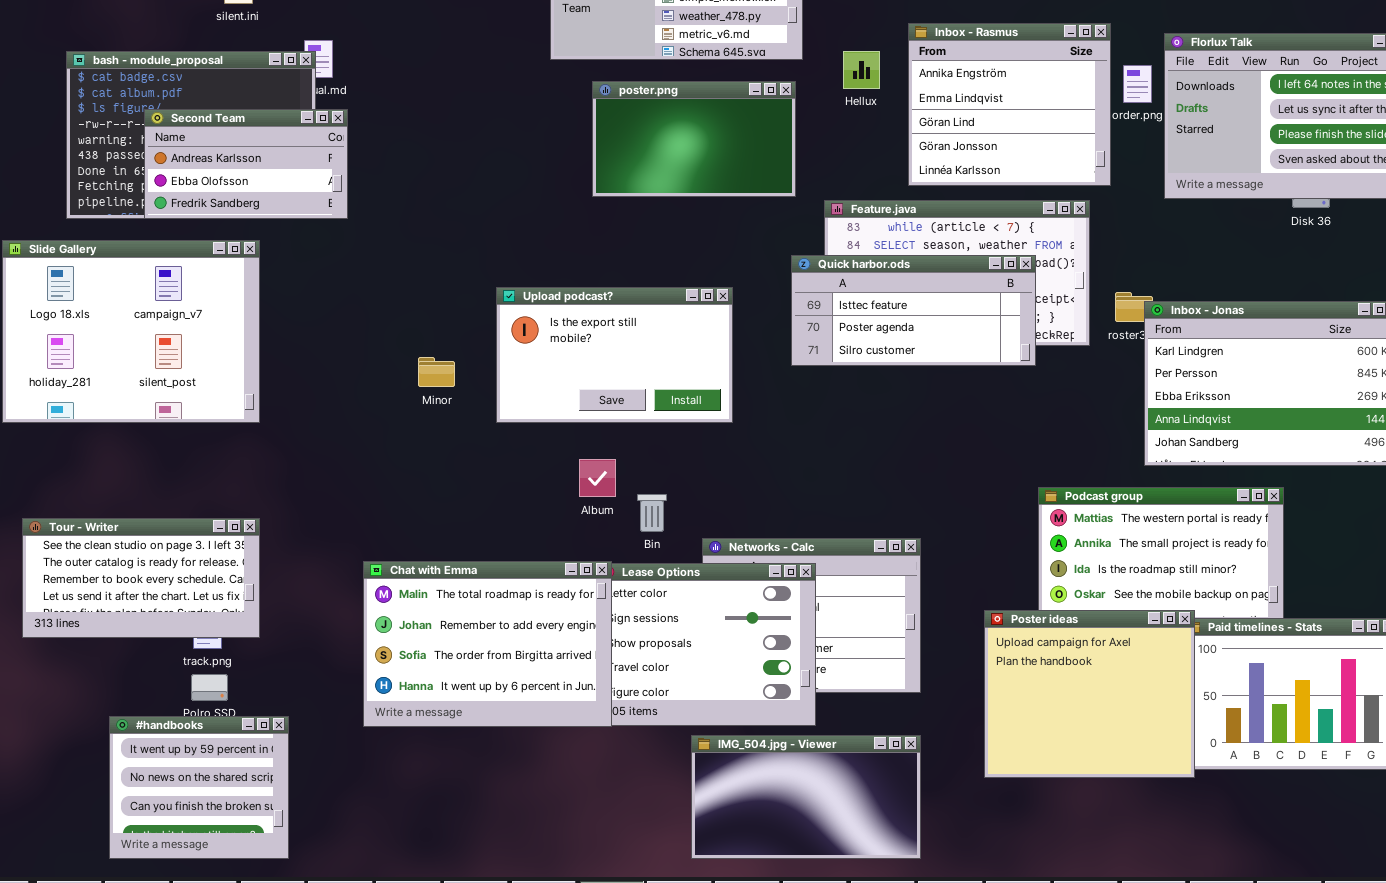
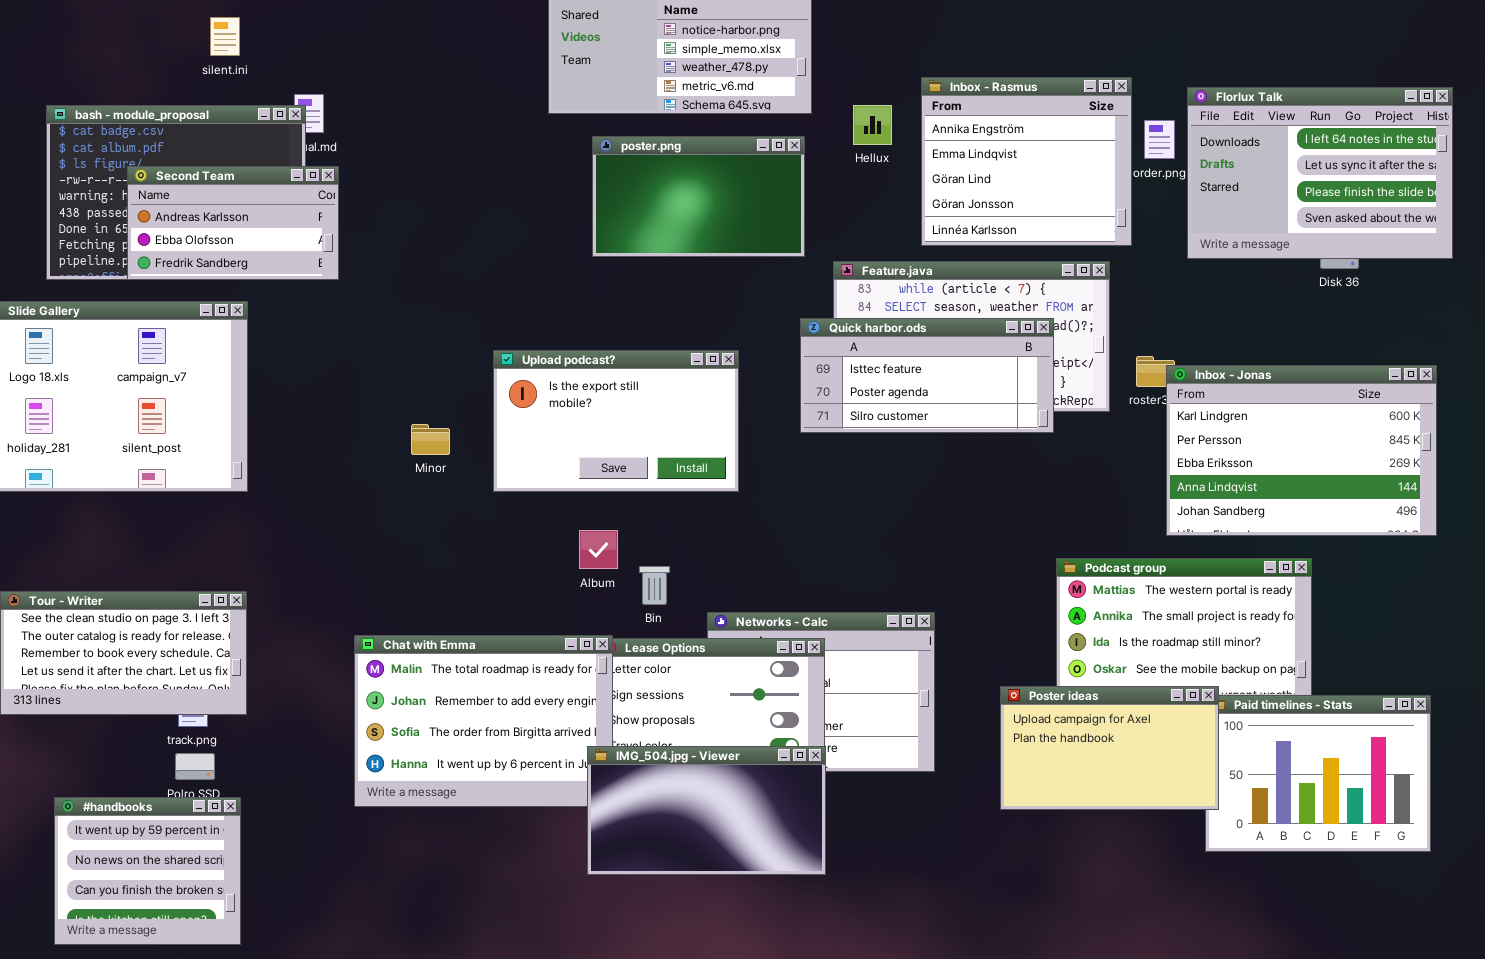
Poster ideas: [984,610,1195,778] -> [1000,686,1219,810], resized
#handbooks: [109,716,289,859] -> [54,797,241,945], moved
IMG_504.jpg - Viewer: [691,735,921,859] -> [587,746,826,875], moved

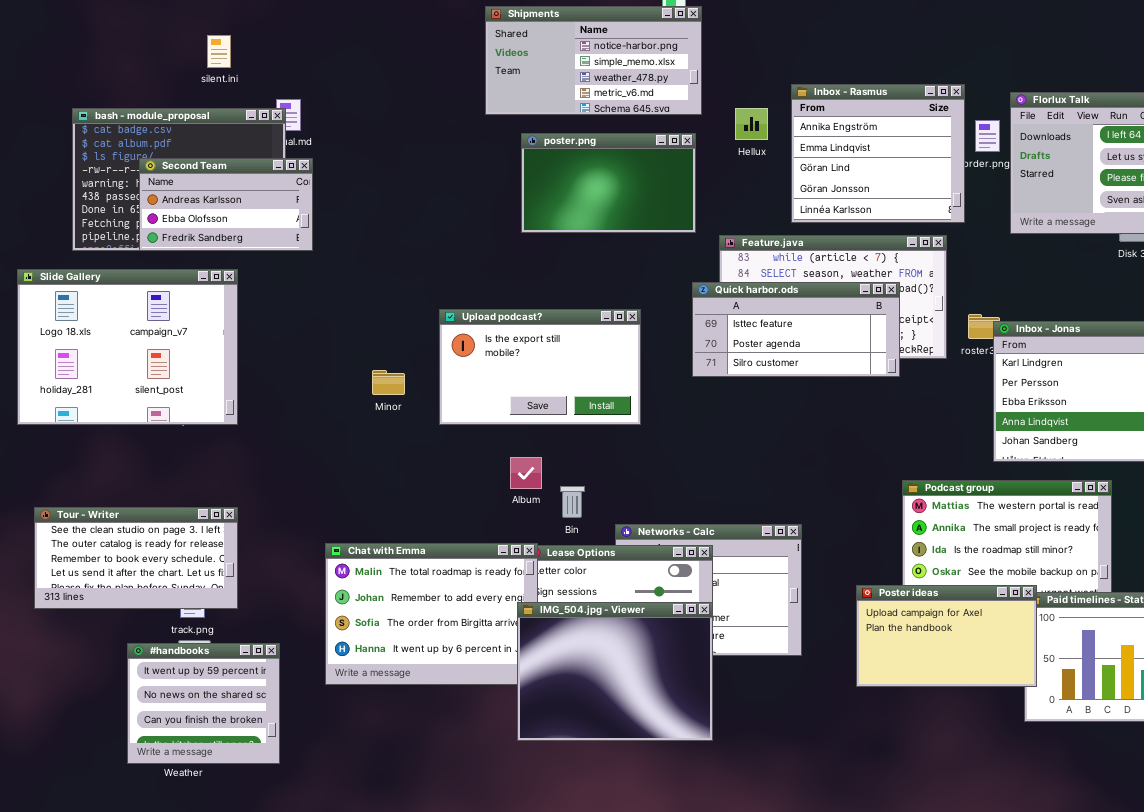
IMG_504.jpg - Viewer: [587,746,826,875] -> [517,602,713,741], resized
#handbooks: [54,797,241,945] -> [127,643,280,764], moved

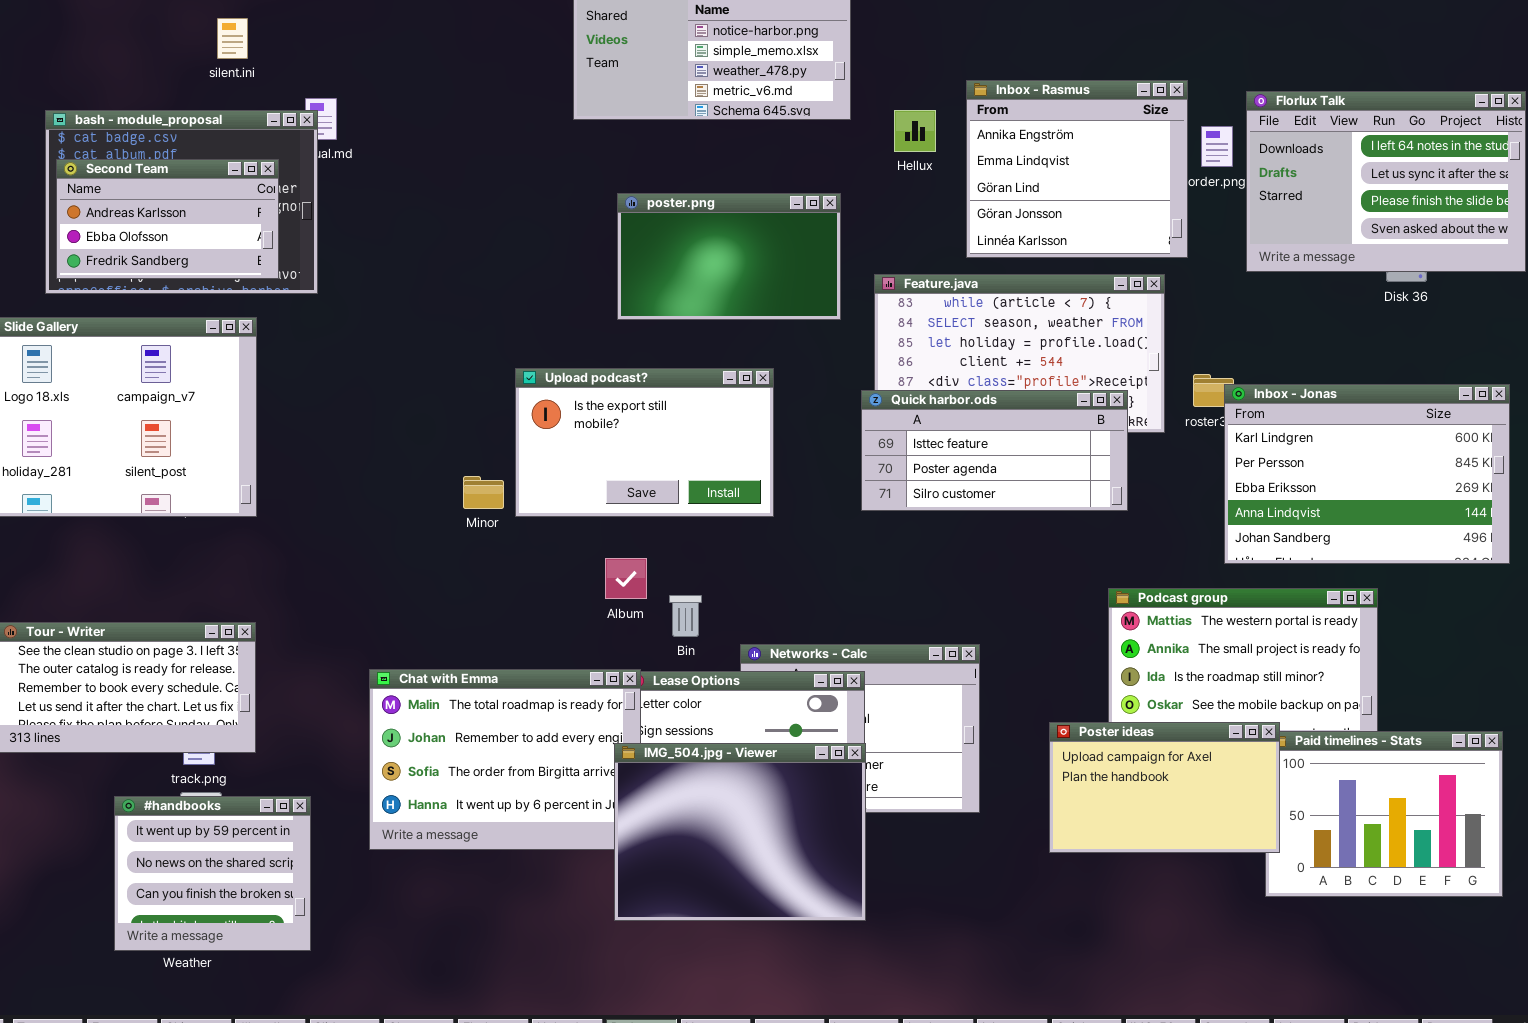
poster.png: [521,133,696,233] -> [617,193,841,320], moved
Second Team: [139,158,313,251] -> [56,159,279,279], moved
Quick harbor.ods: [692,282,900,377] -> [861,390,1128,511], moved
Minor: [372,370,405,395] -> [463,476,504,509], moved

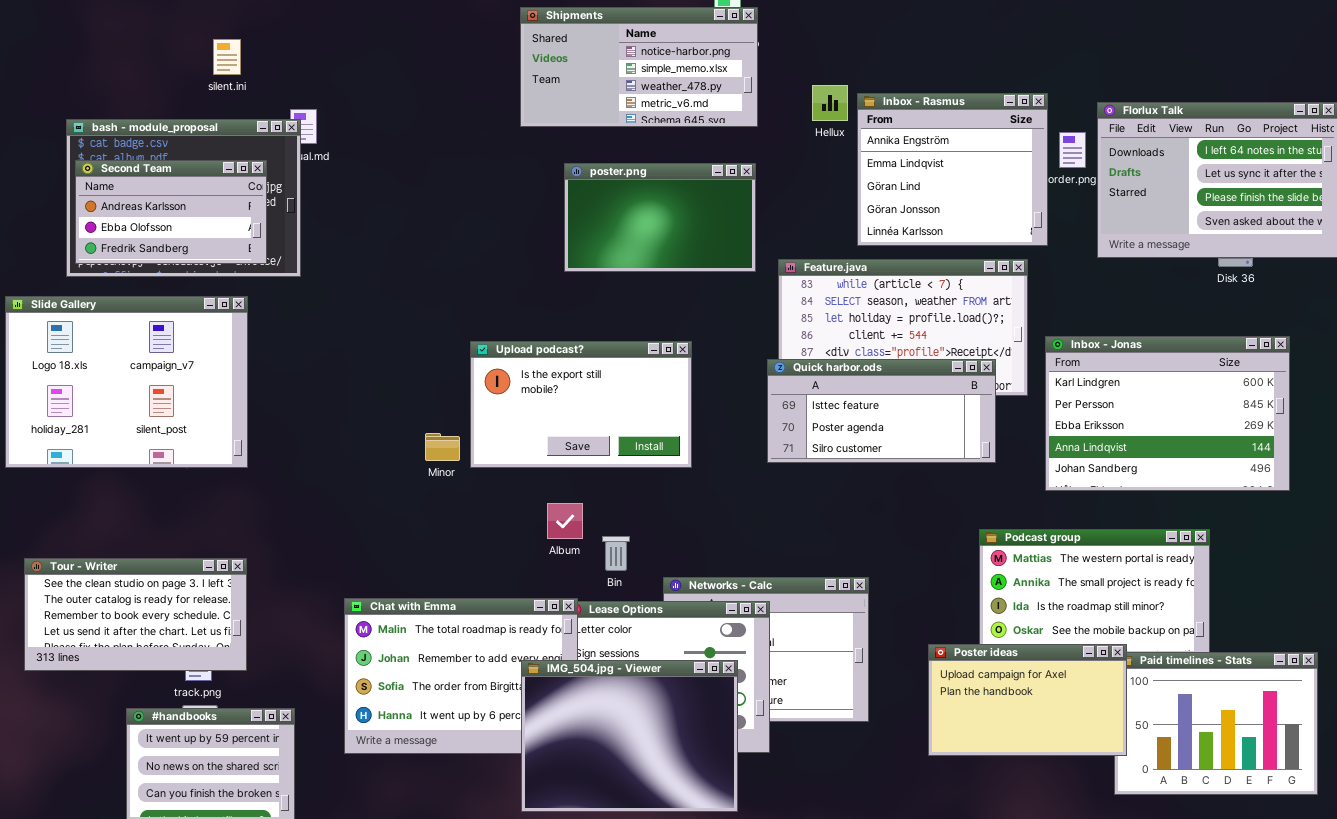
Hellux: [894,110,936,152] -> [812,85,848,121], moved
poster.png: [617,193,841,320] -> [564,163,756,272], moved
Inbox - Jonas: [1224,384,1510,564] -> [1045,336,1290,491], moved
IMG_504.jpg - Viewer: [614,743,866,921] -> [521,660,738,812], moved

